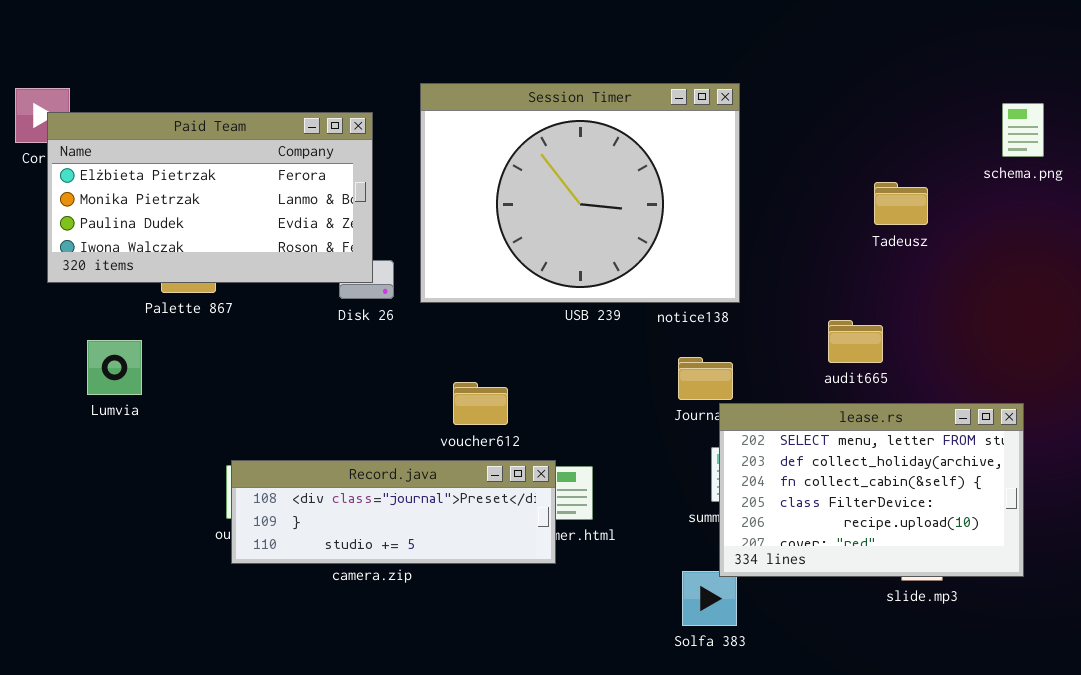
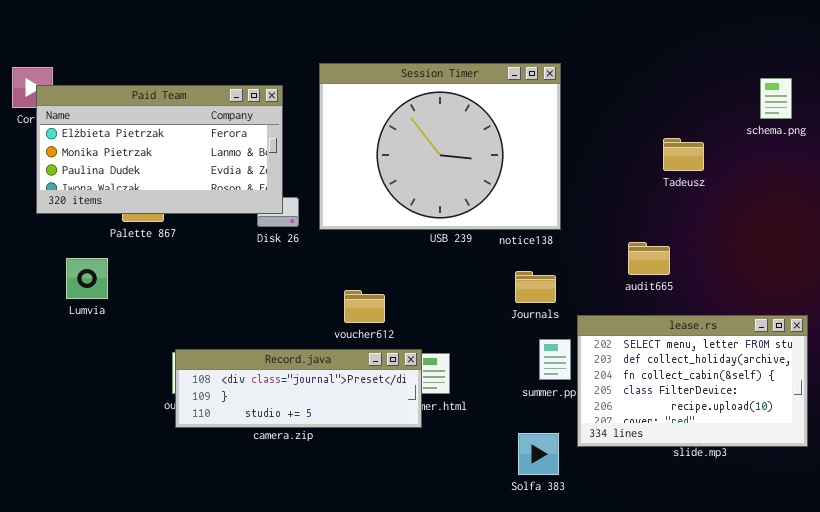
lease.rs: [719,403,1024,577] -> [577,315,808,447], moved

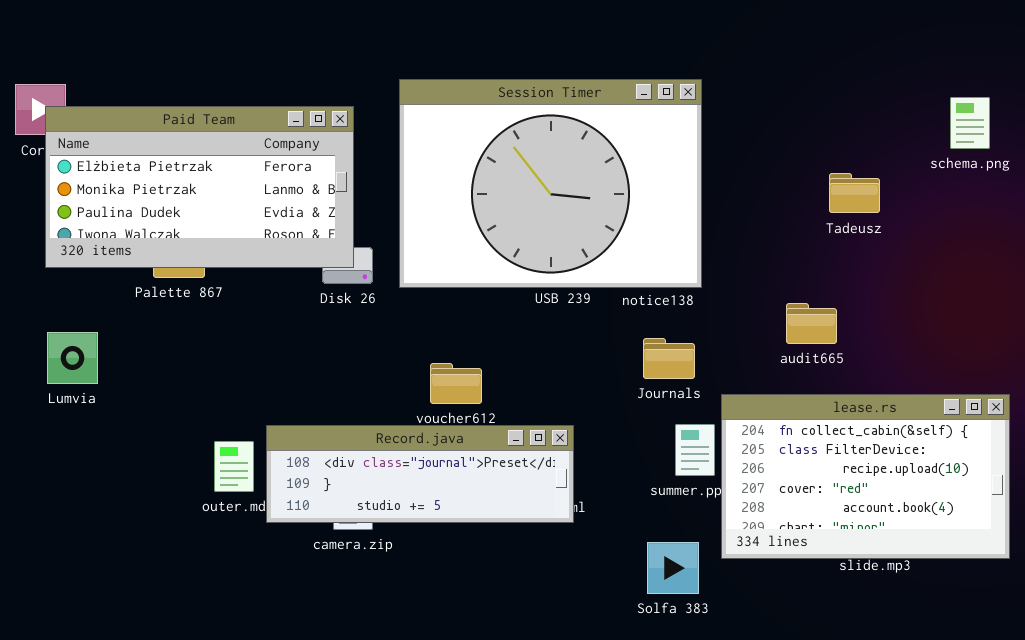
Lumvia: [66,258,108,299] -> [47,332,98,384], moved
lease.rs: [577,315,808,447] -> [721,394,1010,559], scrolled down 2 rows
Record.java: [175,349,422,428] -> [266,425,574,523], moved

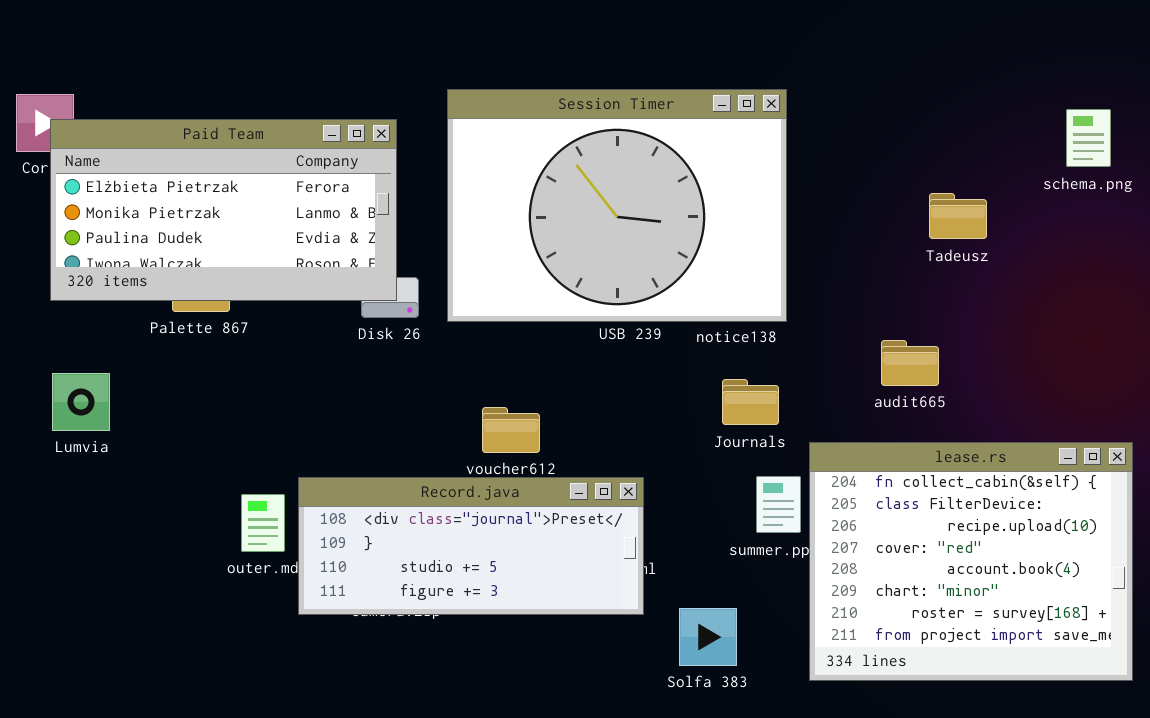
lease.rs: [721,394,1010,559] -> [809,442,1133,681], resized
Record.java: [266,425,574,523] -> [298,477,644,615], resized
Solfa 383: [647,542,699,594] -> [679,608,737,666], moved

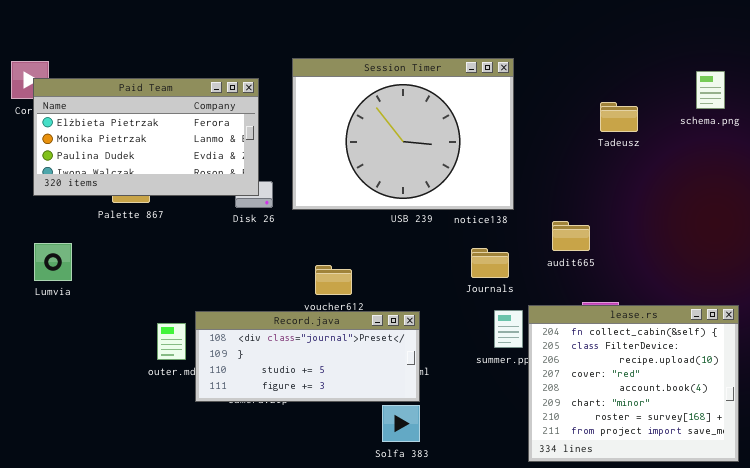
Tadeusz: [929,193,987,239] -> [600,102,638,132], moved
audit665: [881,340,939,386] -> [552,221,590,251], moved
lease.rs: [809,442,1133,681] -> [528,305,739,462], moved
Solfa 383: [679,608,737,666] -> [382,405,420,442], moved

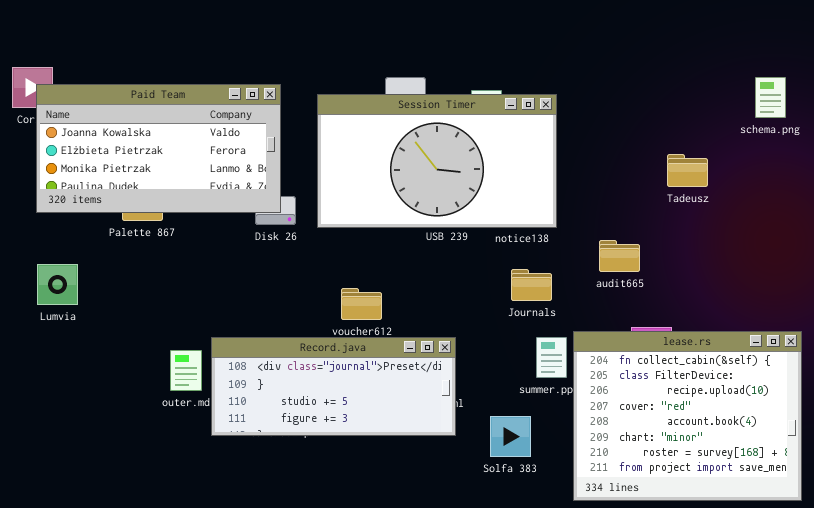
Session Timer: [292,58,514,210] -> [317,94,557,228], resized
Paid Team: [33,78,259,196] -> [36,84,281,213], scrolled up 1 row
Tadeusz: [600,102,638,132] -> [667,154,708,187], moved
Solfa 383: [382,405,420,442] -> [490,416,531,457], moved

